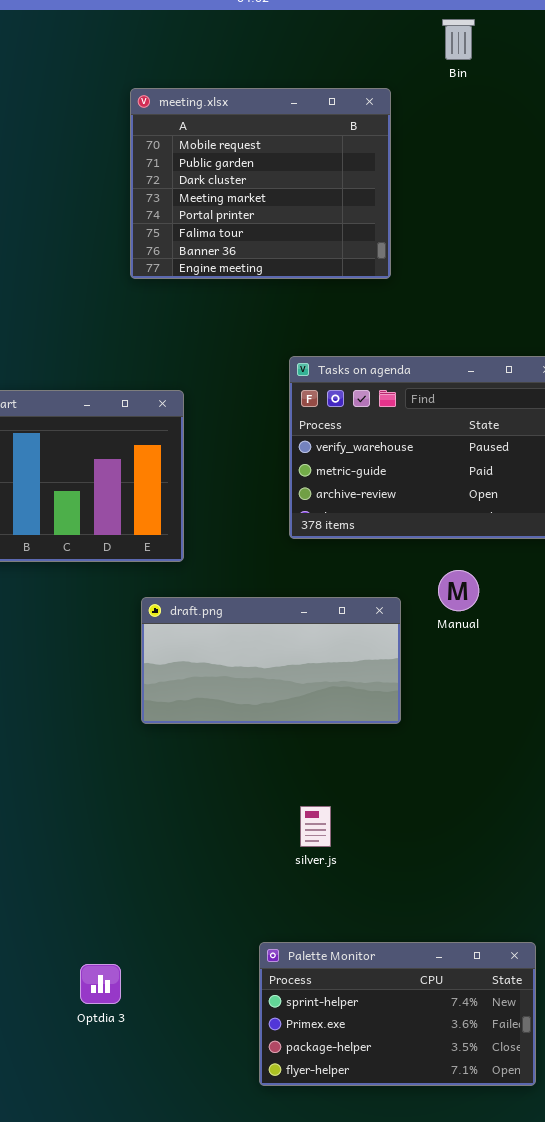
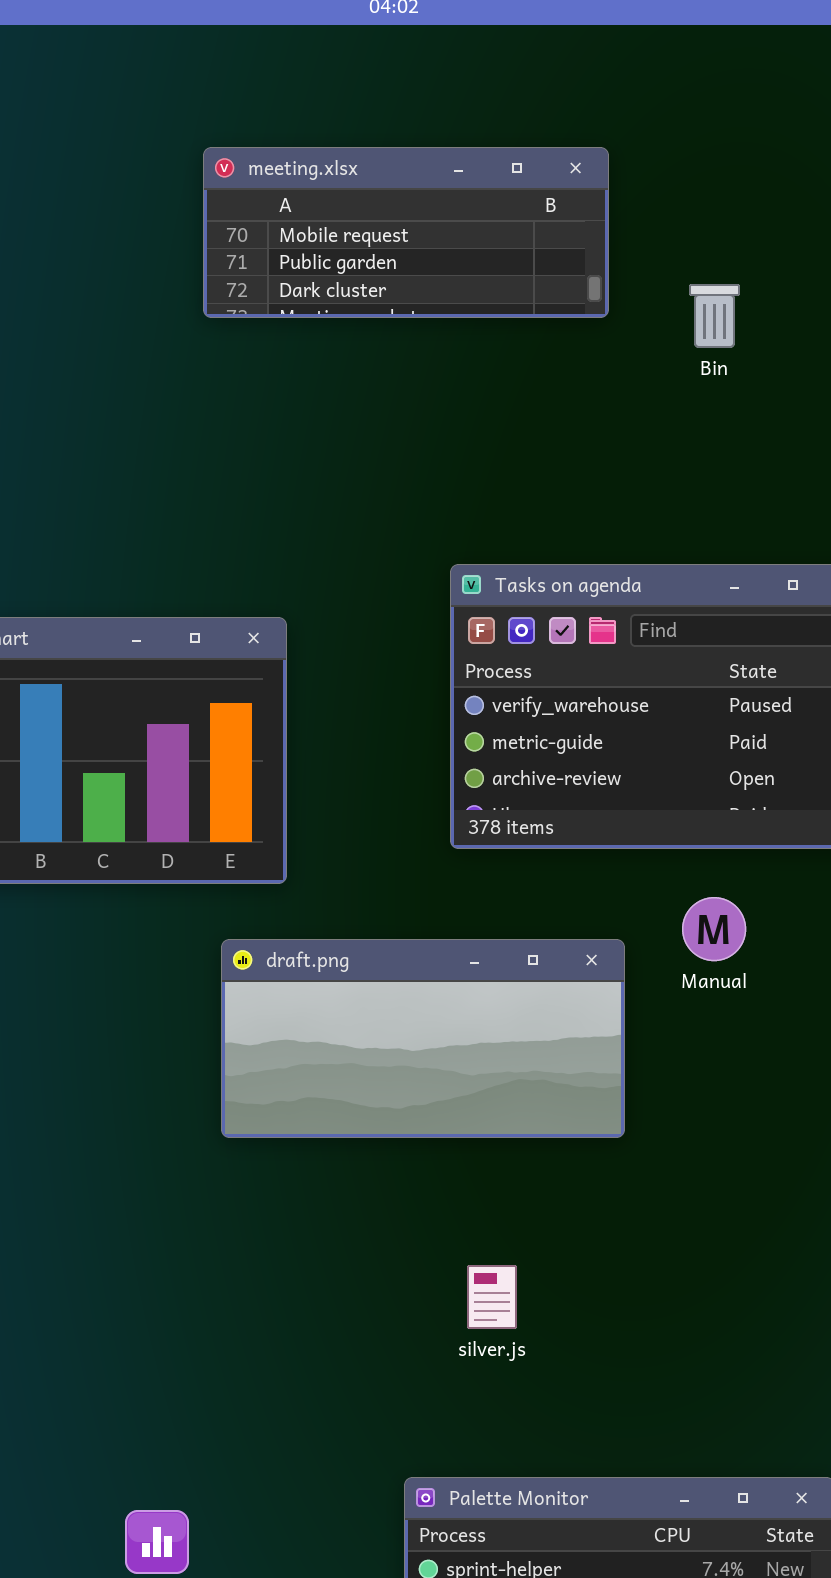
Bin: [442,19,475,60] -> [689,284,740,348], moved
meeting.xlsx: [130,88,391,279] -> [203,147,609,318], resized

